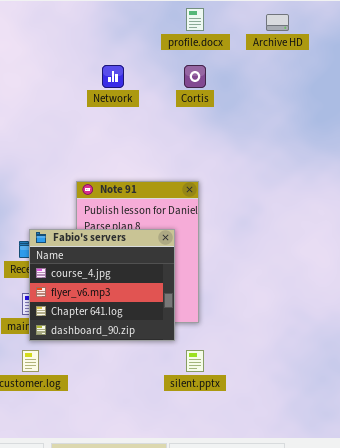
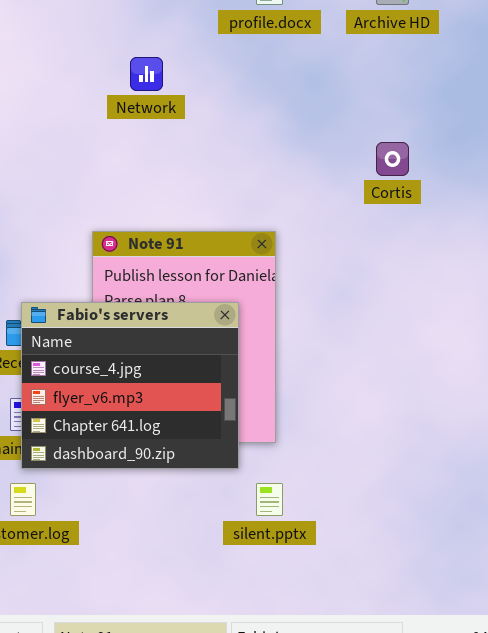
Cortis: [184,65,206,88] -> [376,142,409,176], moved

